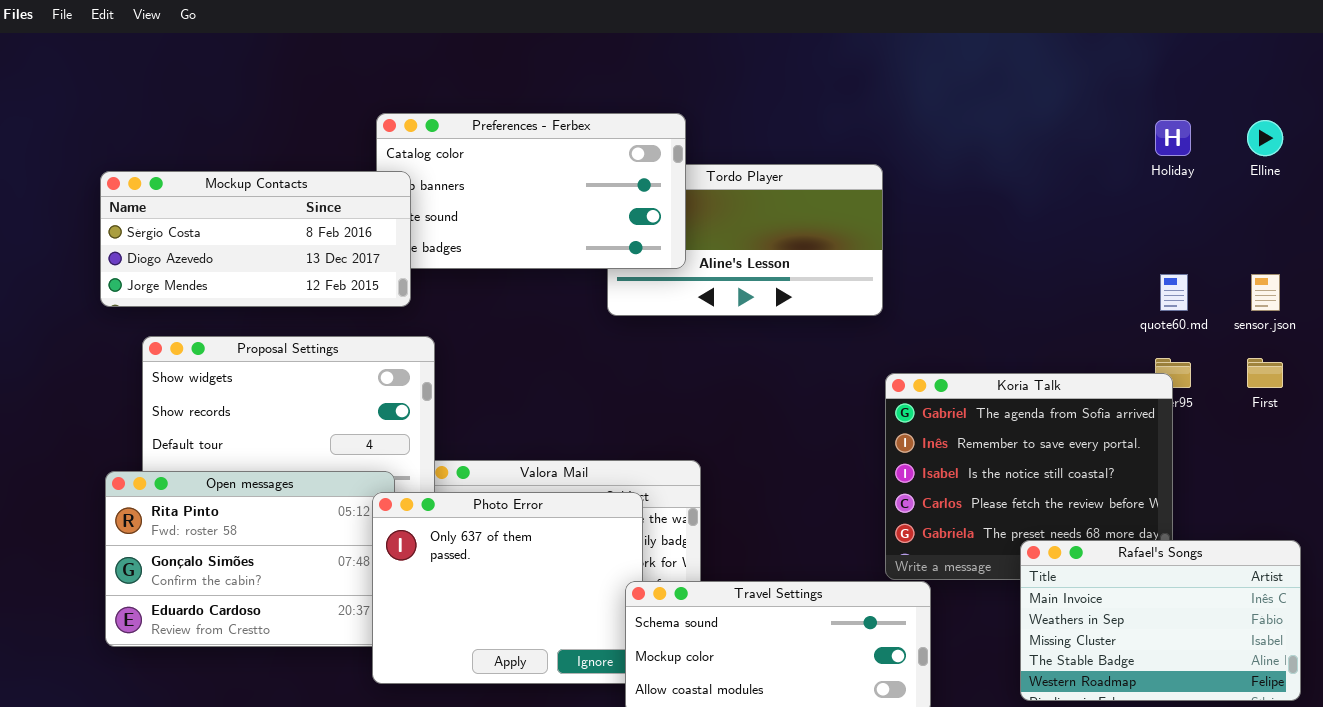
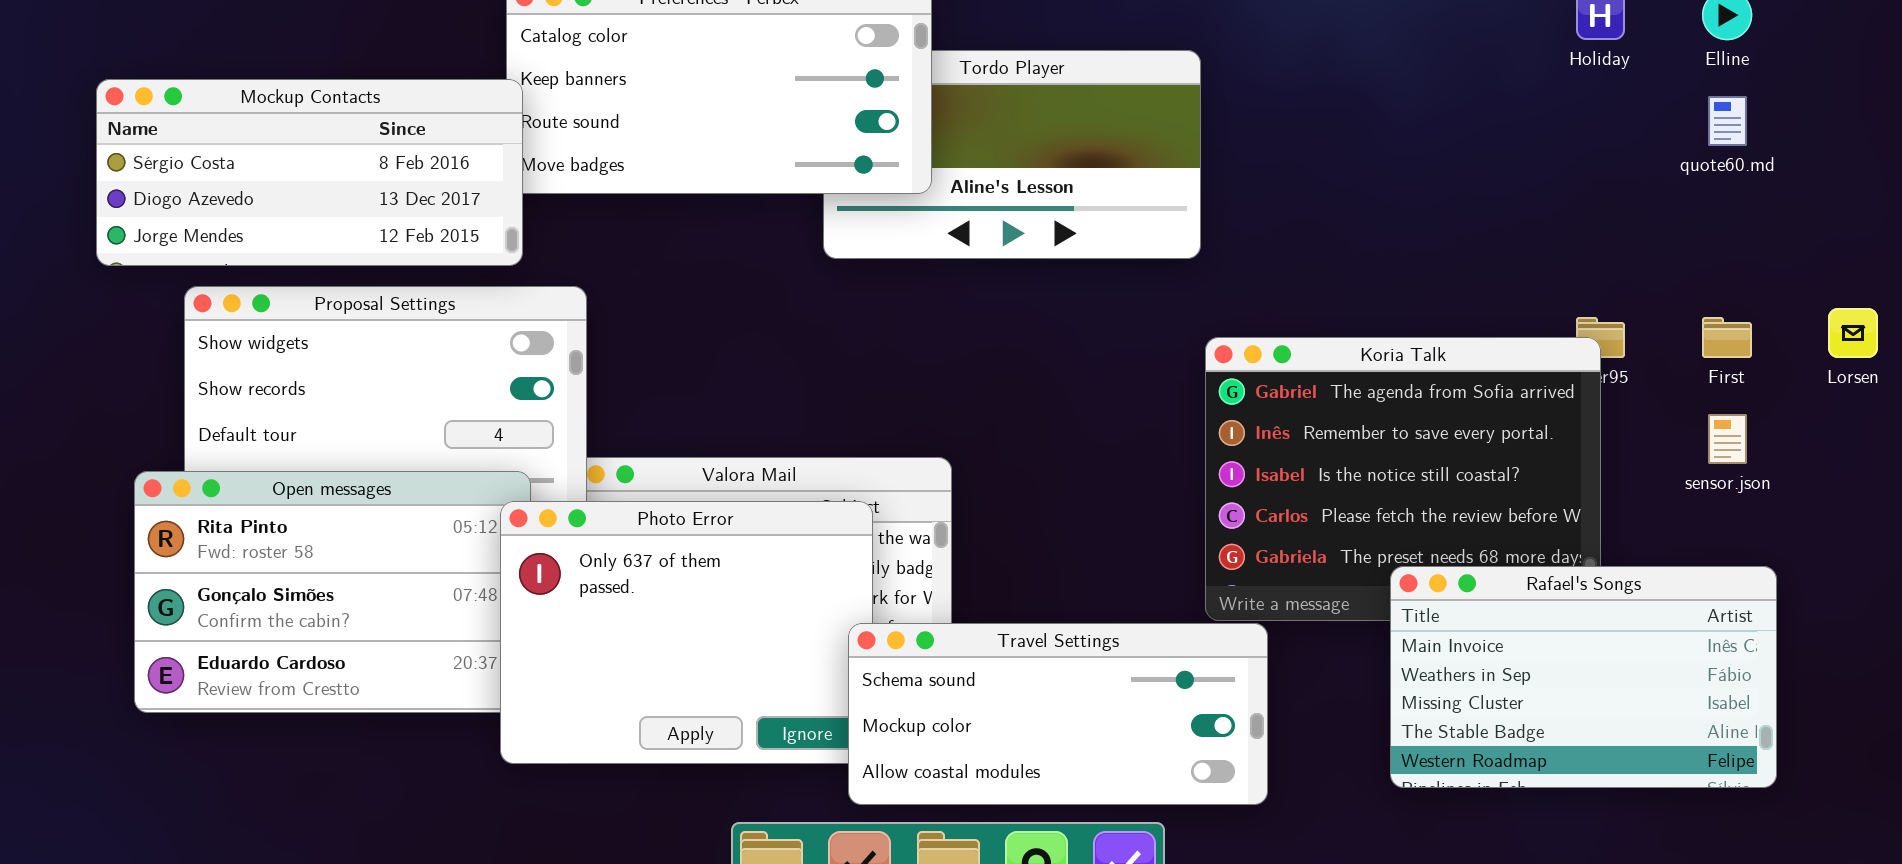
Mockup Contacts: [100,171,411,307] -> [96,79,523,266], moved
quote60.md: [1160,274,1188,311] -> [1708,96,1747,146], moved
sensor.json: [1251,274,1280,311] -> [1708,414,1747,464], moved

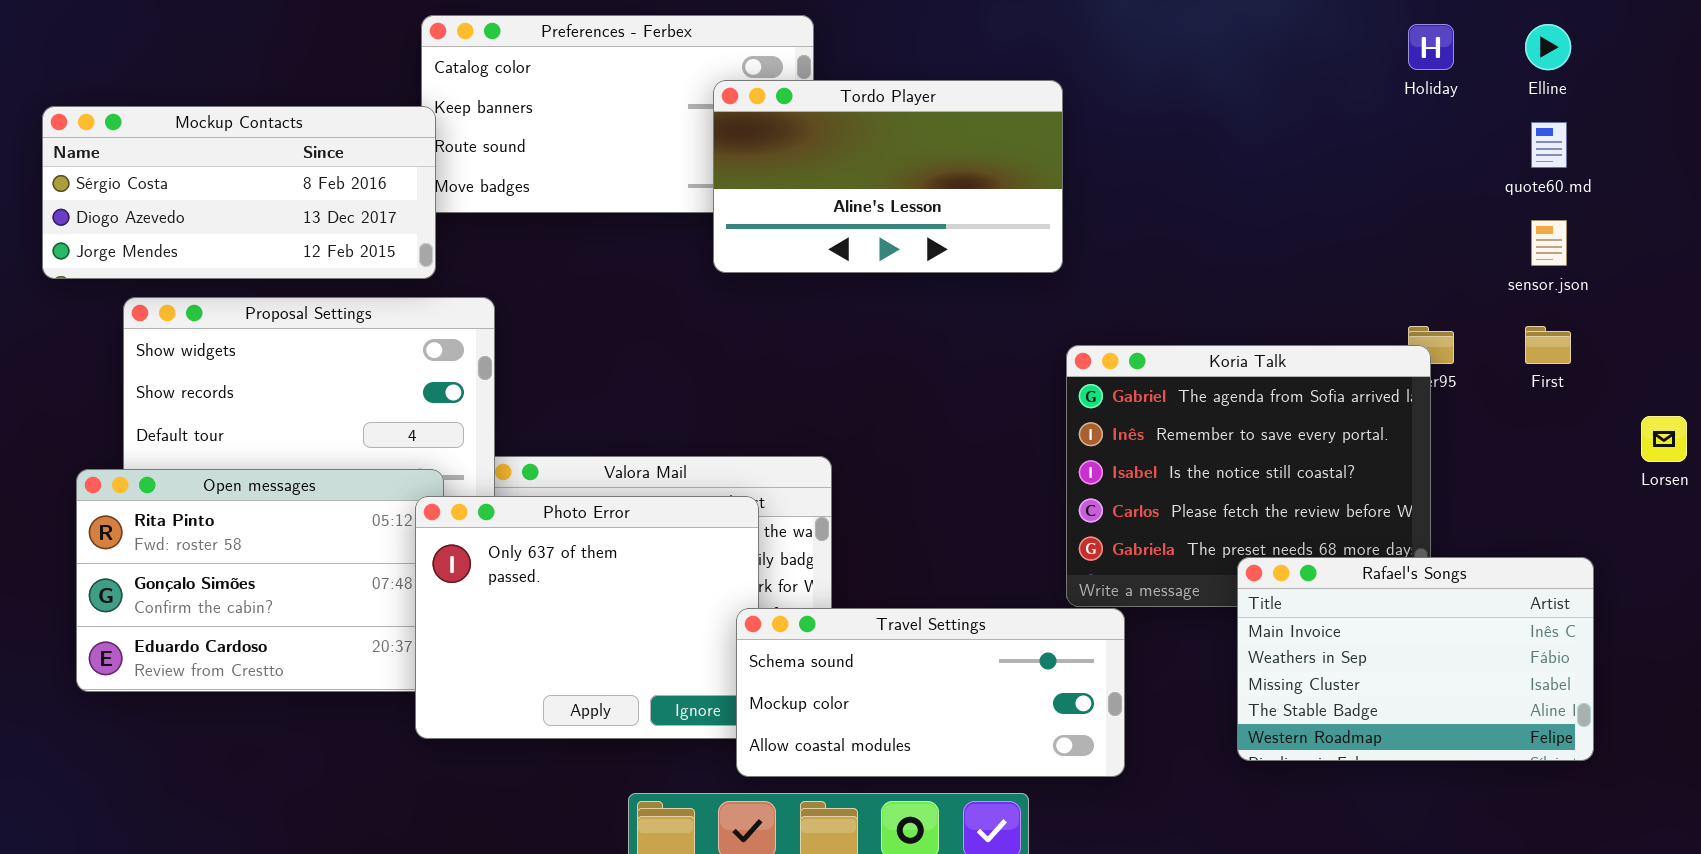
Tordo Player: [823,50,1201,259] -> [713,80,1063,273], raised
Lorsen: [1828,308,1878,358] -> [1641,416,1687,462], moved
sensor.json: [1708,414,1747,464] -> [1531,220,1567,266], moved

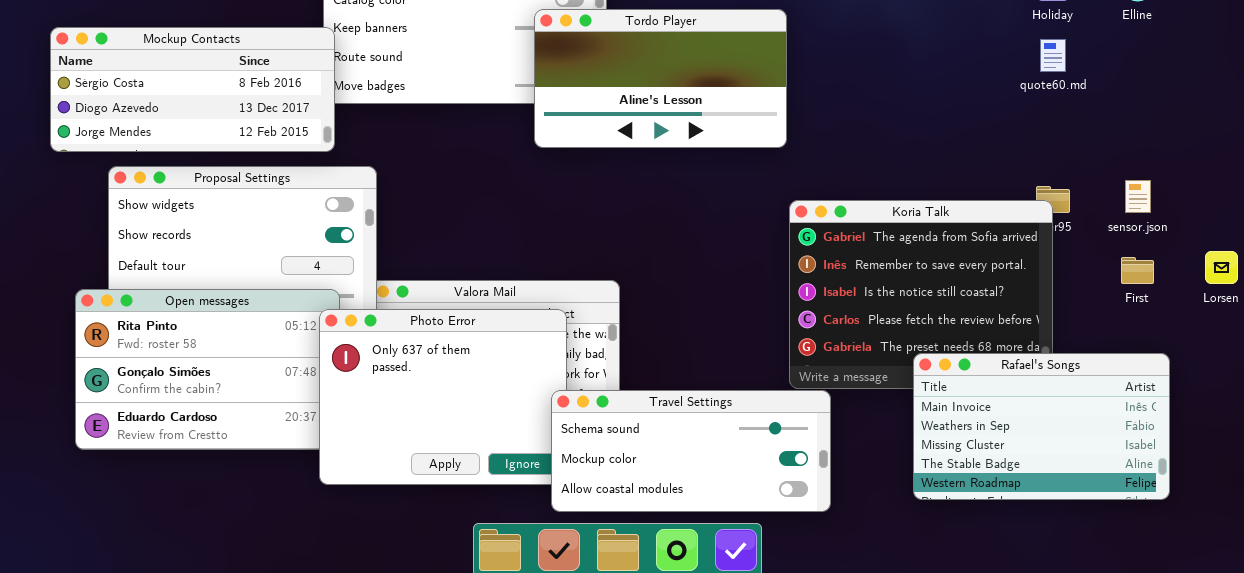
quote60.md: [1531,122,1567,168] -> [1040,39,1066,72], moved
sensor.json: [1531,220,1567,266] -> [1125,180,1151,213], moved
First: [1525,326,1571,364] -> [1121,257,1154,284], moved

